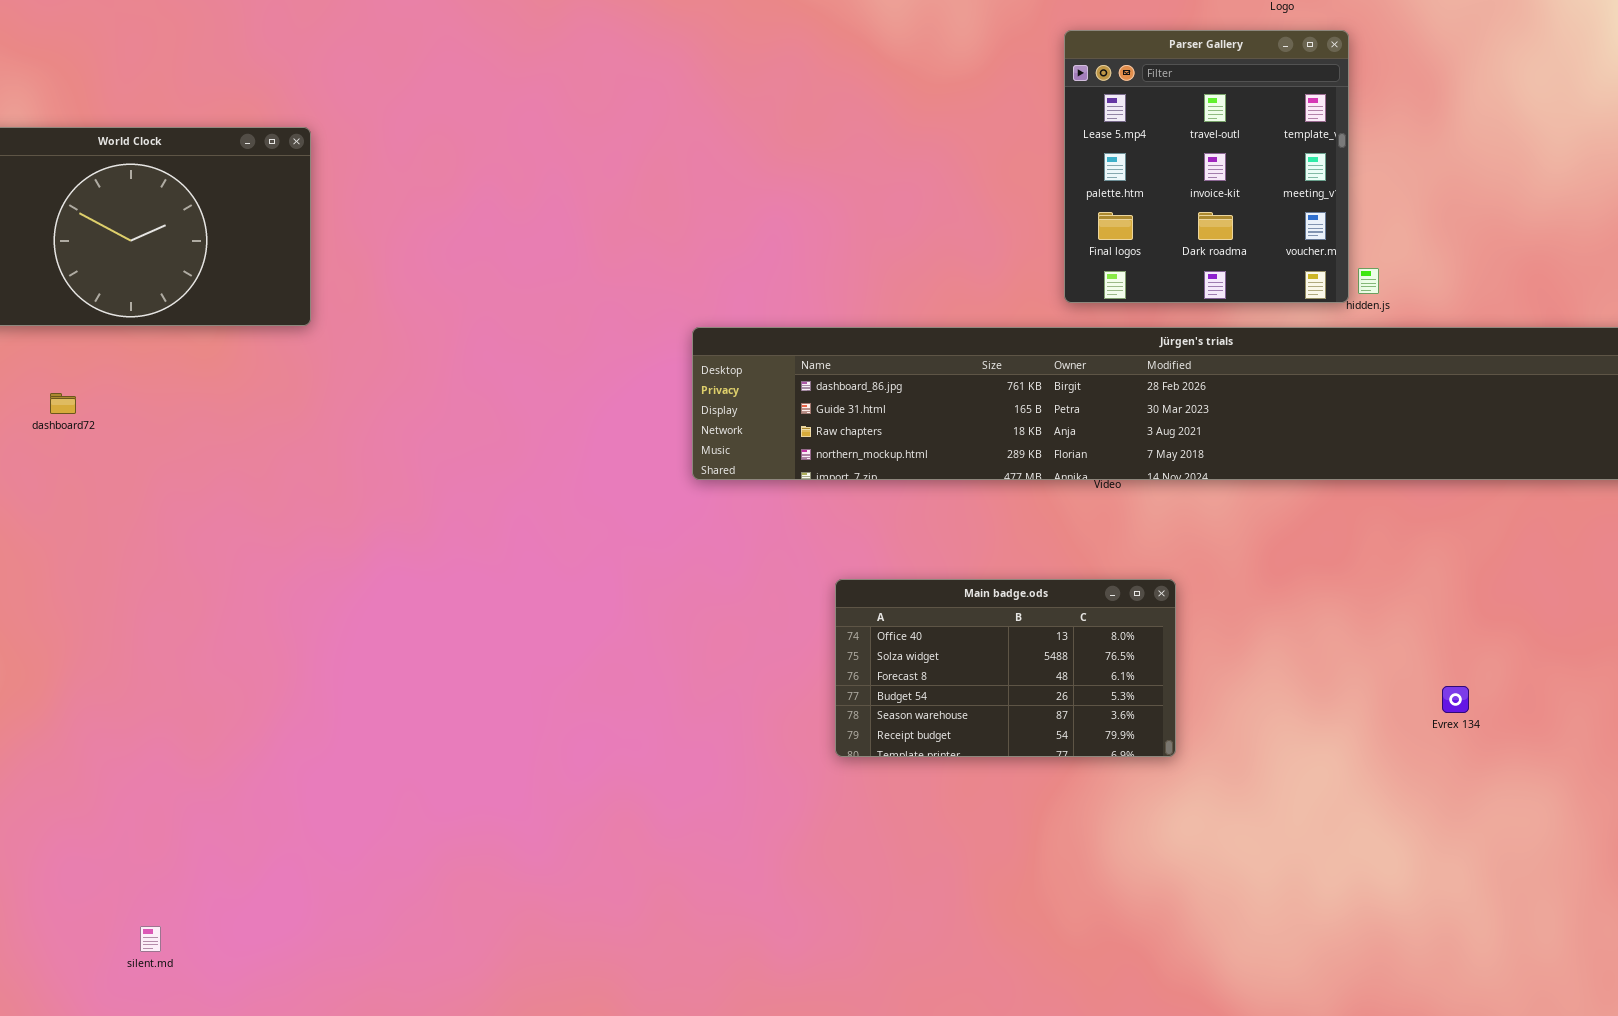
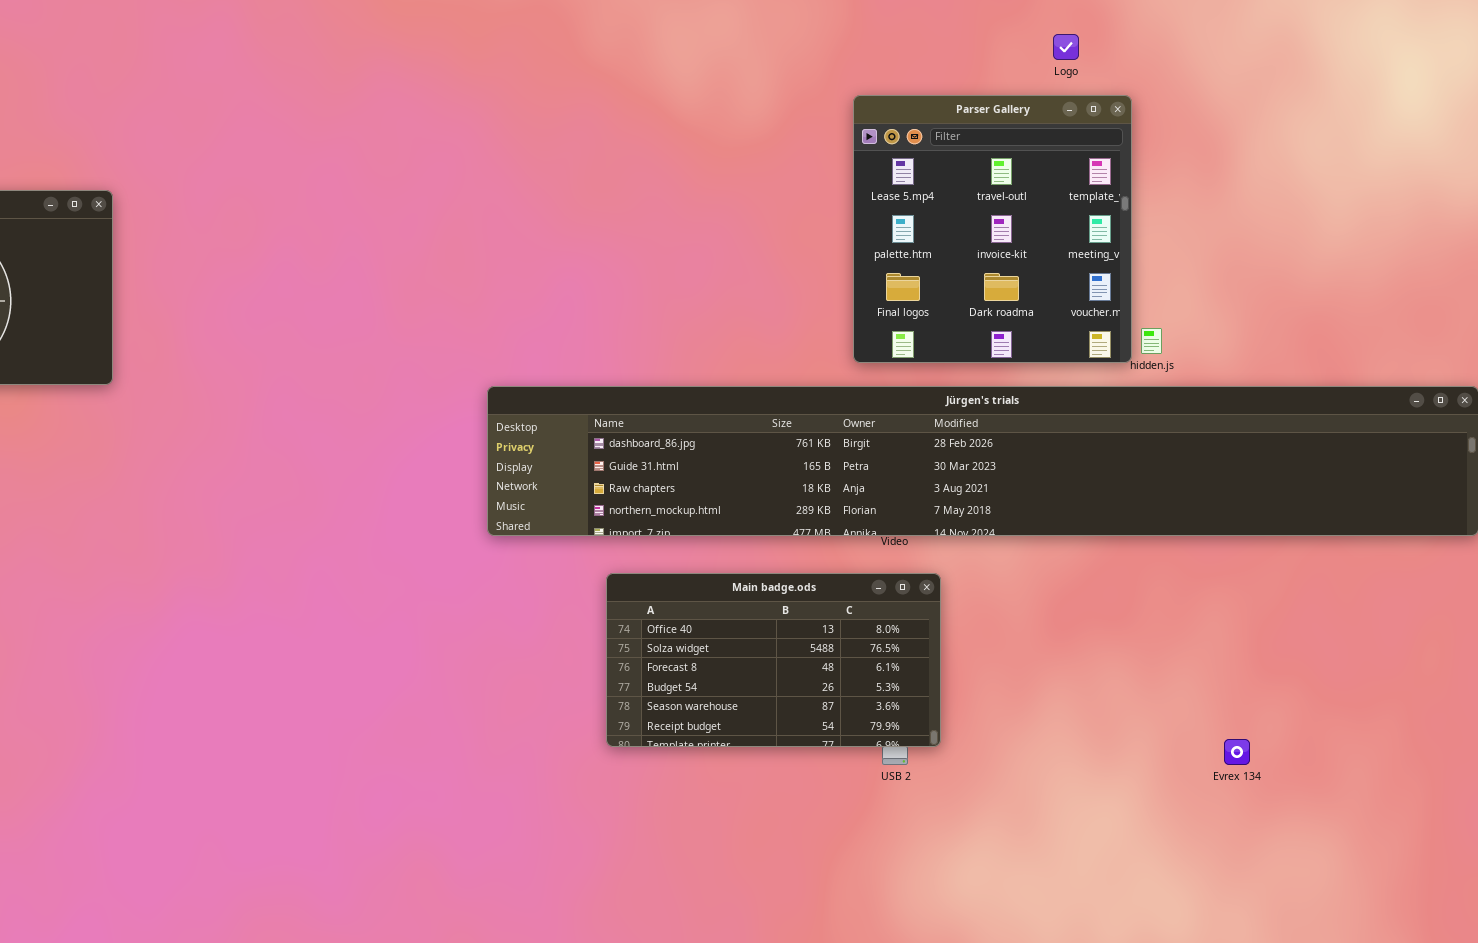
Main badge.ods: [835,579,1176,757] -> [606,573,941,747], moved

